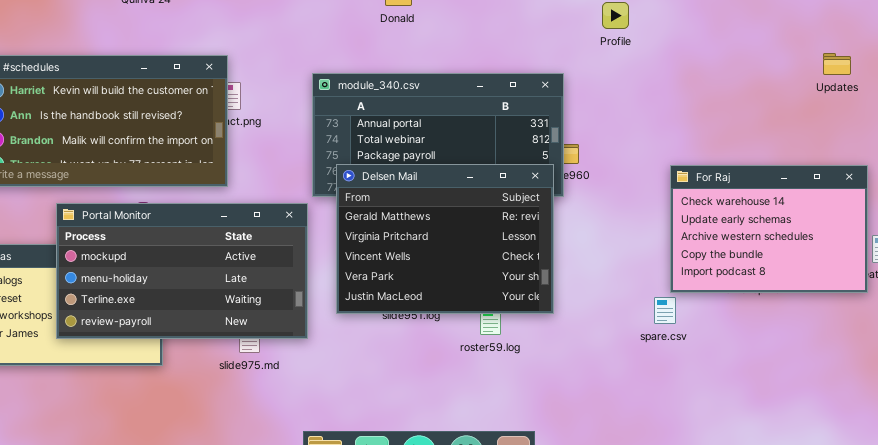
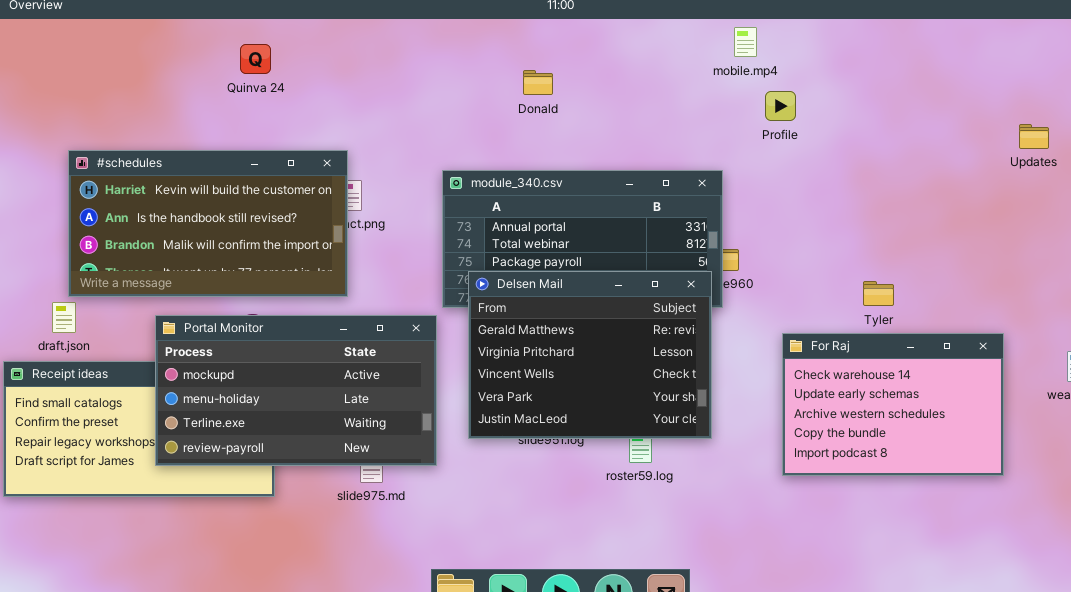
Updates: [823,53,851,75] -> [1019,124,1049,149], moved
For Raj: [670,165,868,293] -> [782,333,1004,476], moved

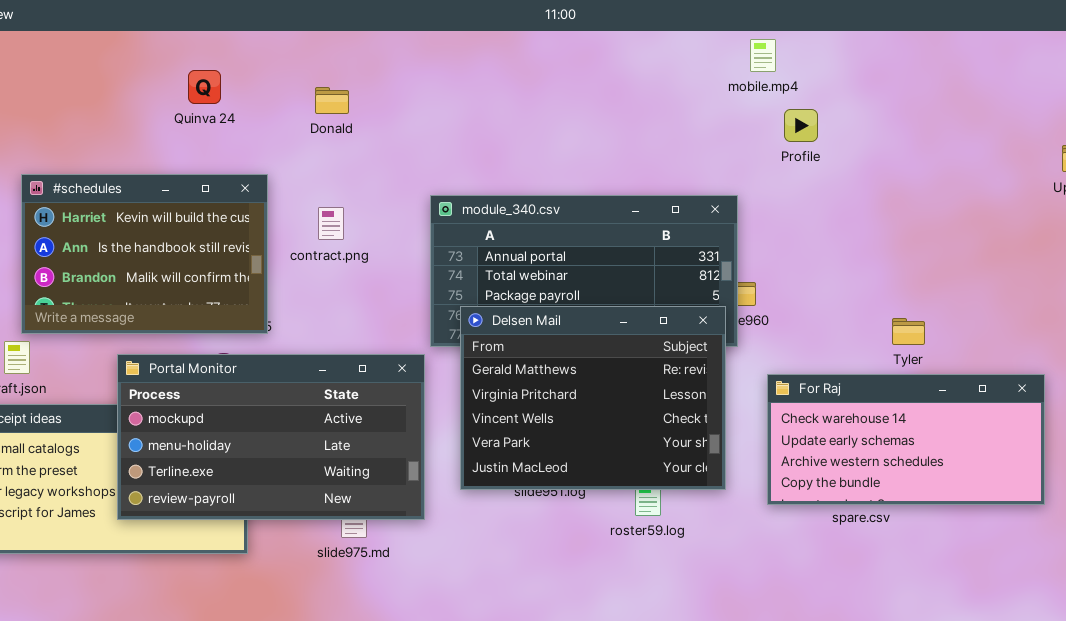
Quinva 24: [240,44,271,74] -> [188,70,221,104], moved
Donald: [523,70,553,95] -> [315,87,349,114], moved
#schedules: [68,150,348,297] -> [21,174,268,334], resized
For Raj: [782,333,1004,476] -> [767,374,1045,505], resized

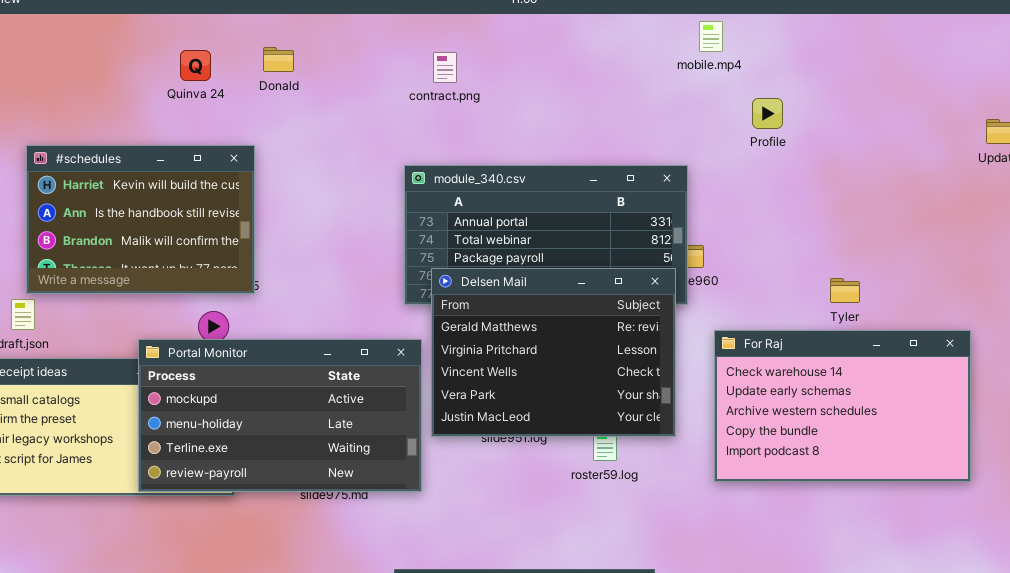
Donald: [315,87,349,114] -> [263,47,294,72], moved
Profile: [784,109,818,142] -> [752,98,783,129], moved
contract.png: [318,207,344,240] -> [433,52,457,83], moved
Portal Monitor: [117,354,425,520] -> [138,339,422,492], moved
For Raj: [767,374,1045,505] -> [714,330,971,482], resized

